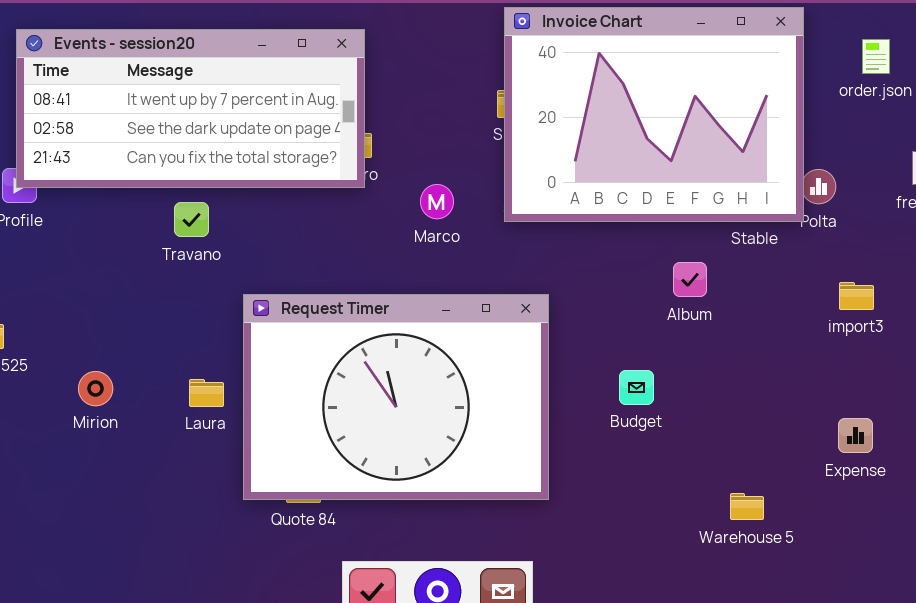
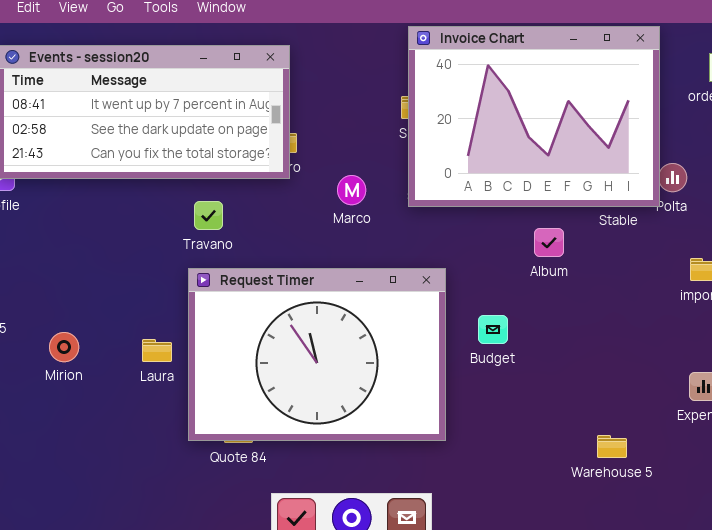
Travano: [174,202,209,237] -> [194,201,223,230], moved
Album: [673,262,707,297] -> [534,228,564,257], moved
Budget: [619,370,654,405] -> [478,315,508,344], moved

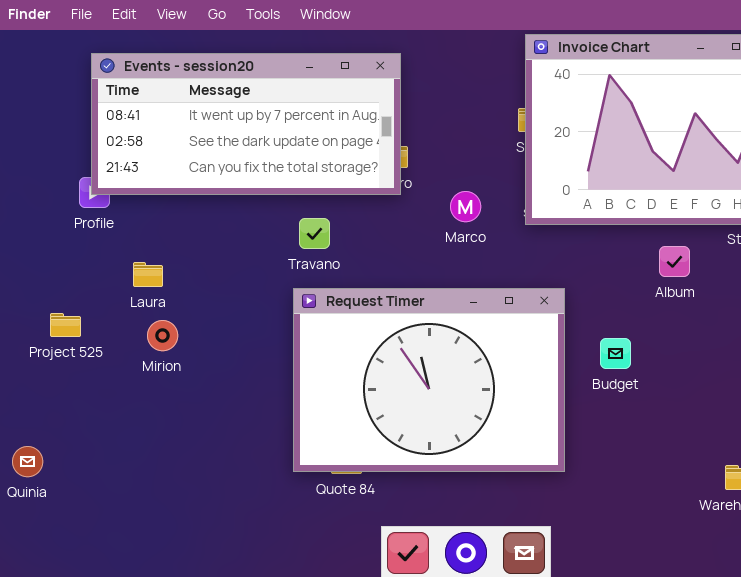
Mirion: [49,332,79,362] -> [147,320,178,351], moved
Laura: [142,339,172,362] -> [133,262,163,287], moved

